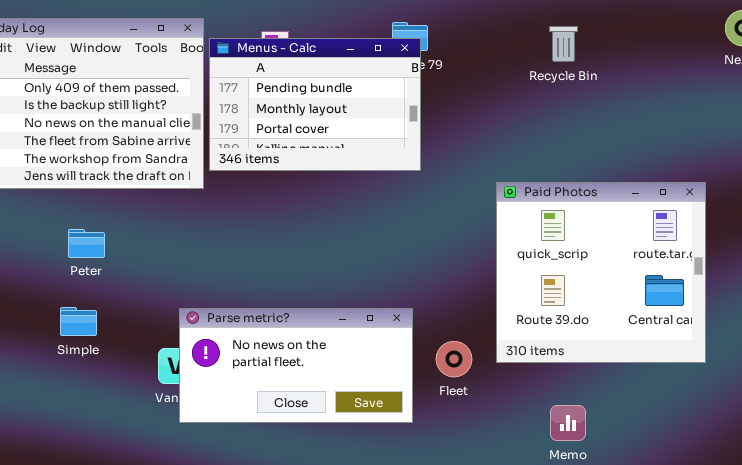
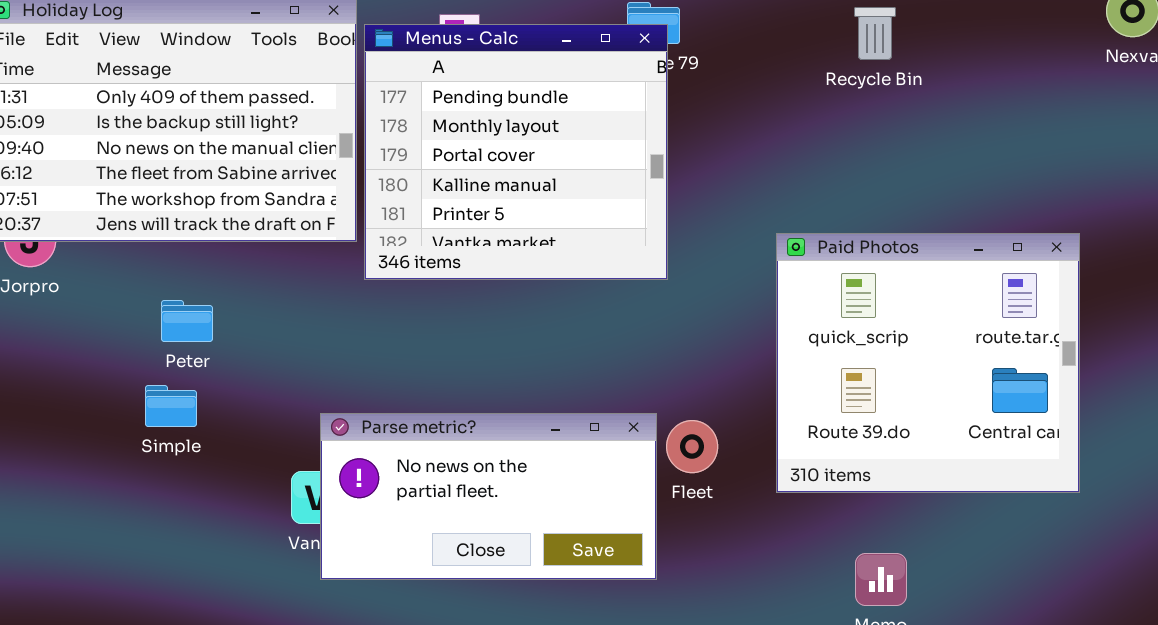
Menus - Calc: [209,38,421,171] -> [364,24,668,280], resized
Simple: [60,307,97,336] -> [145,385,197,427], moved
Fleet: [436,341,472,377] -> [666,420,718,473], moved

